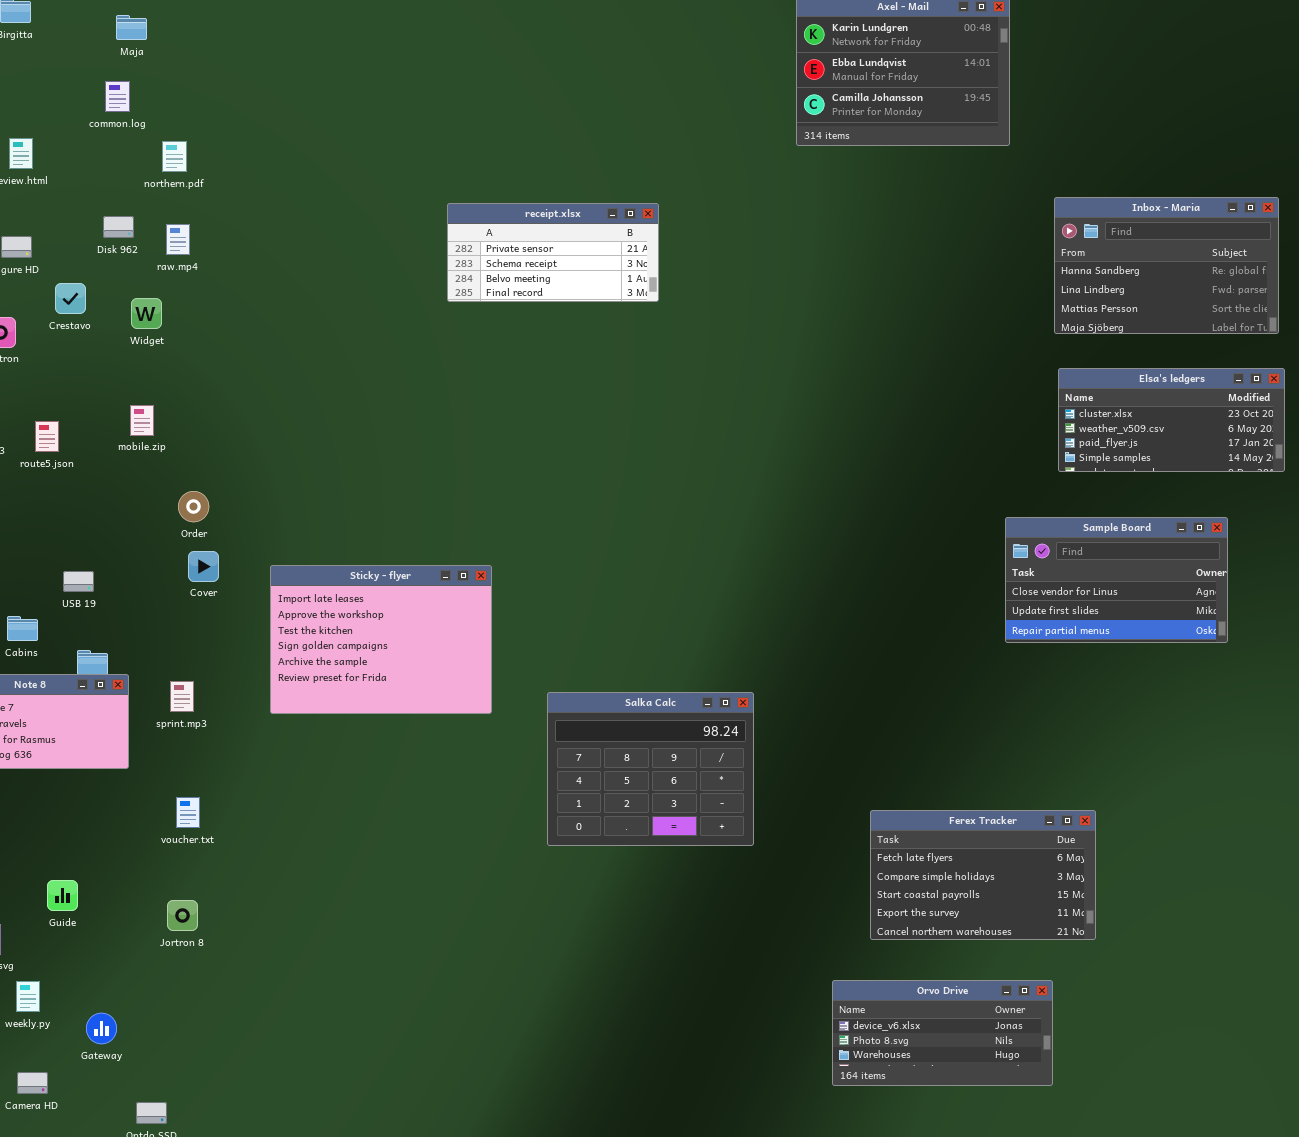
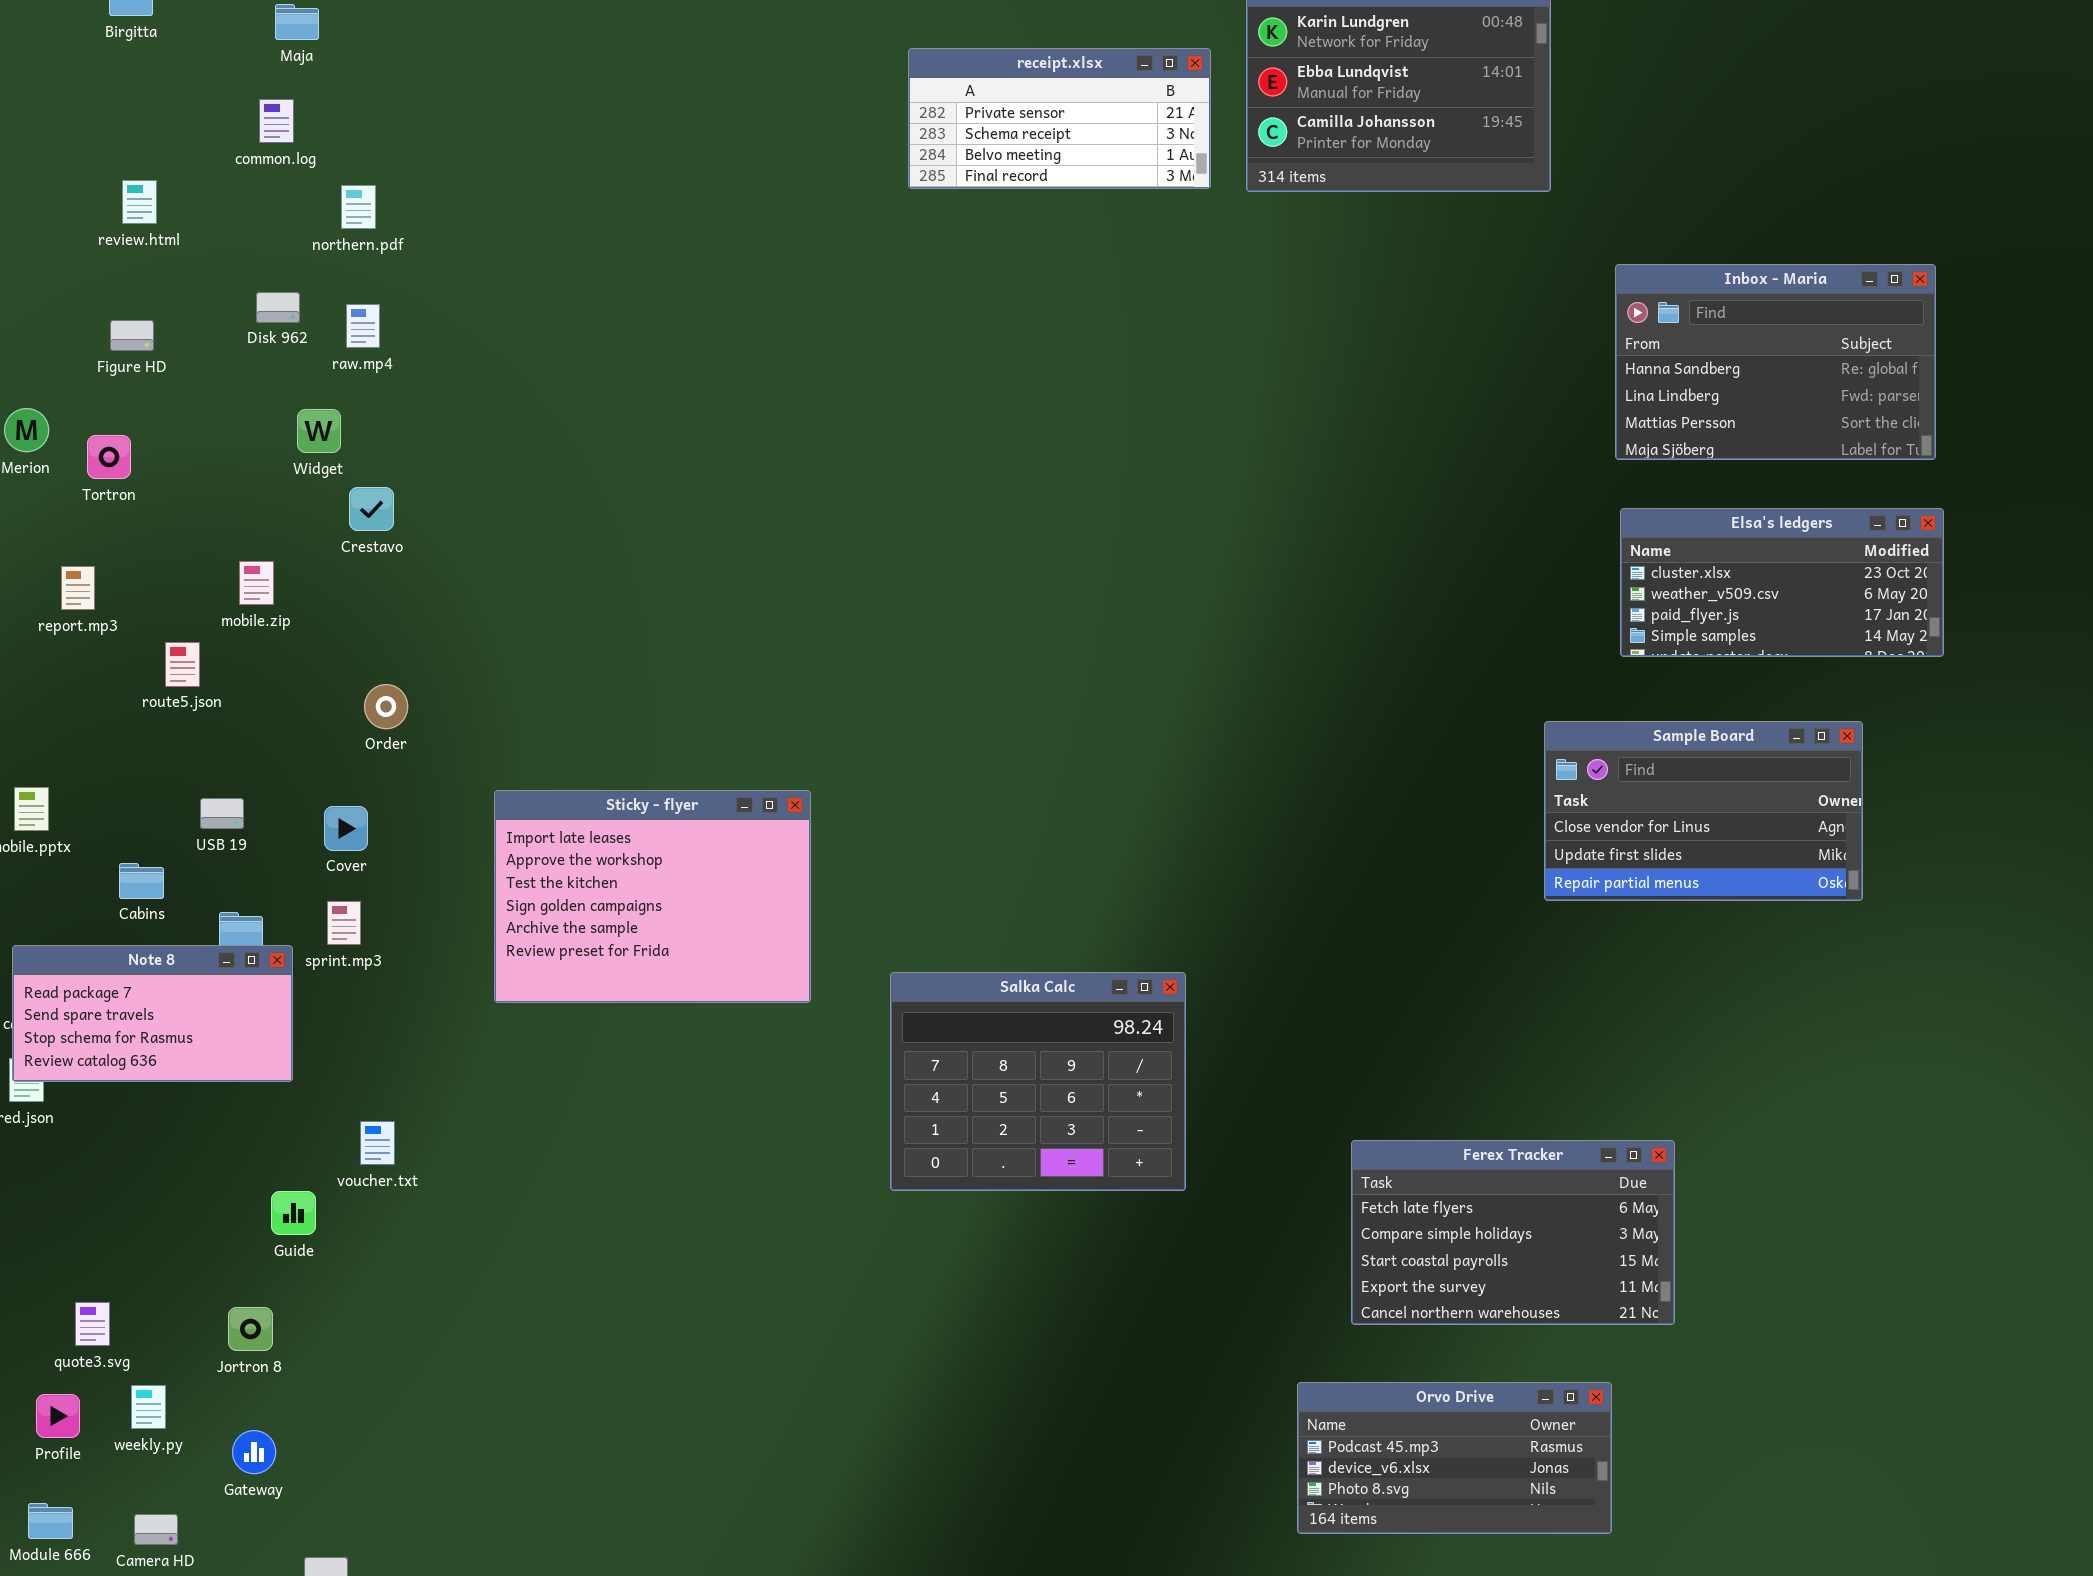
receipt.xlsx: [447,203,659,302] -> [908,48,1211,189], moved
Crestavo: [55,283,86,314] -> [349,487,394,531], moved
mobile.zip: [130,405,154,436] -> [239,561,274,605], moved
route5.json: [35,421,59,452] -> [165,642,200,687], moved
Cover: [188,551,219,582] -> [324,806,368,851], moved
sprint.mp3: [170,681,194,712] -> [327,901,361,945], moved
Guide: [47,880,78,911] -> [271,1191,316,1235], moved
Jortron 8: [167,900,198,931] -> [228,1307,273,1351], moved
Orvo Drive: [832,980,1053,1086] -> [1297,1382,1612,1534], scrolled up 1 row

